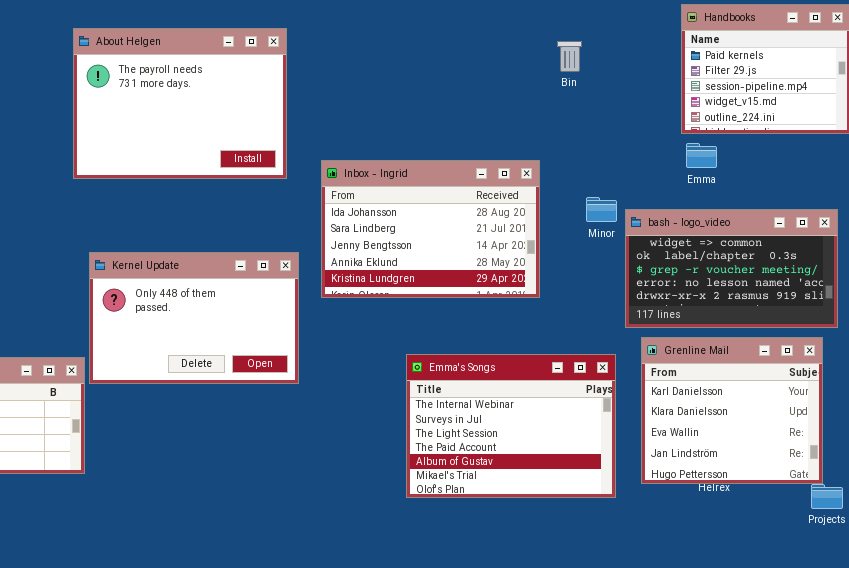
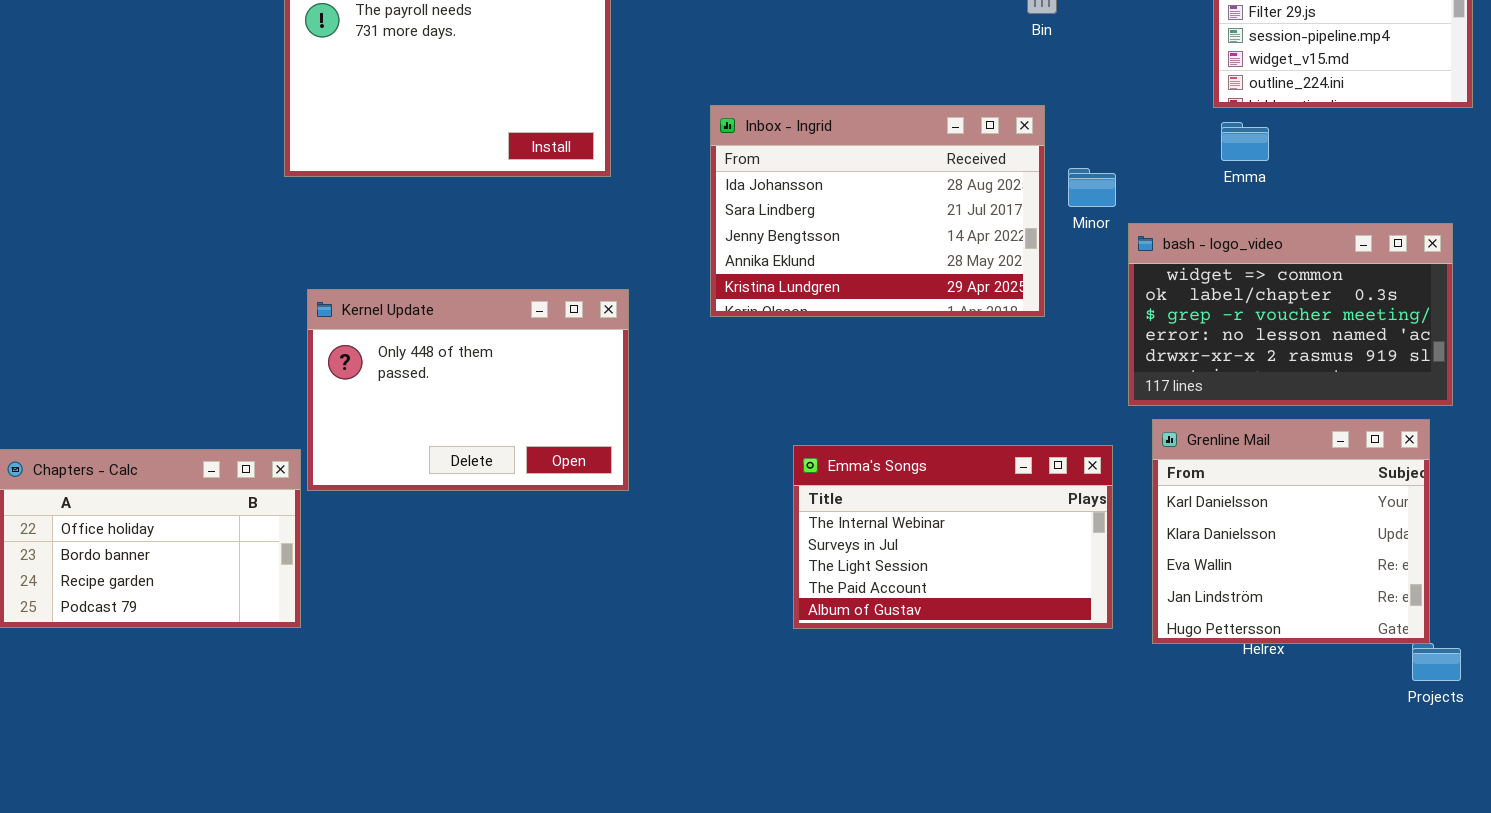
Inbox - Ingrid: [321,160,540,298] -> [710,105,1045,317], moved
Minor: [586,197,617,222] -> [1068,168,1116,207], moved
Emma's Songs: [406,354,616,498] -> [793,445,1113,629], resized

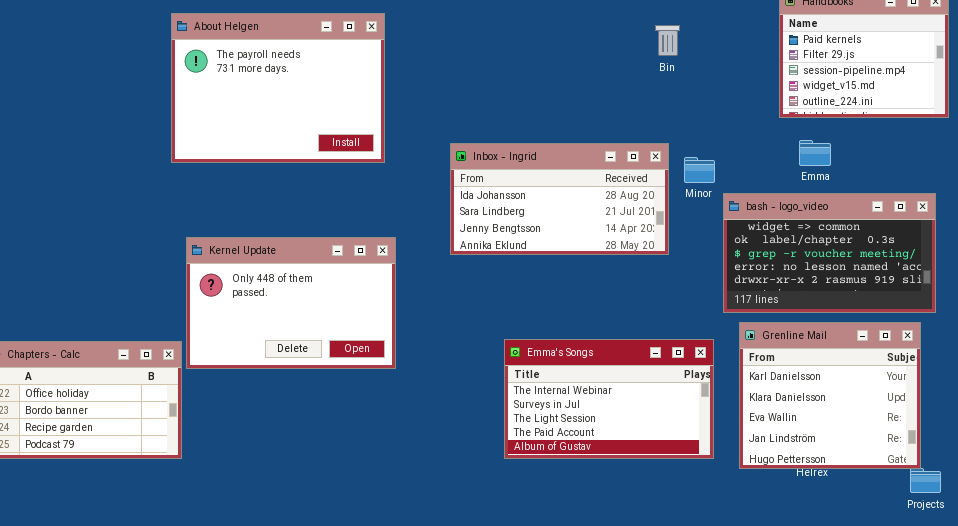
Inbox - Ingrid: [710,105,1045,317] -> [450,143,669,255], resized
Emma: [1221,122,1269,161] -> [799,140,831,166], moved

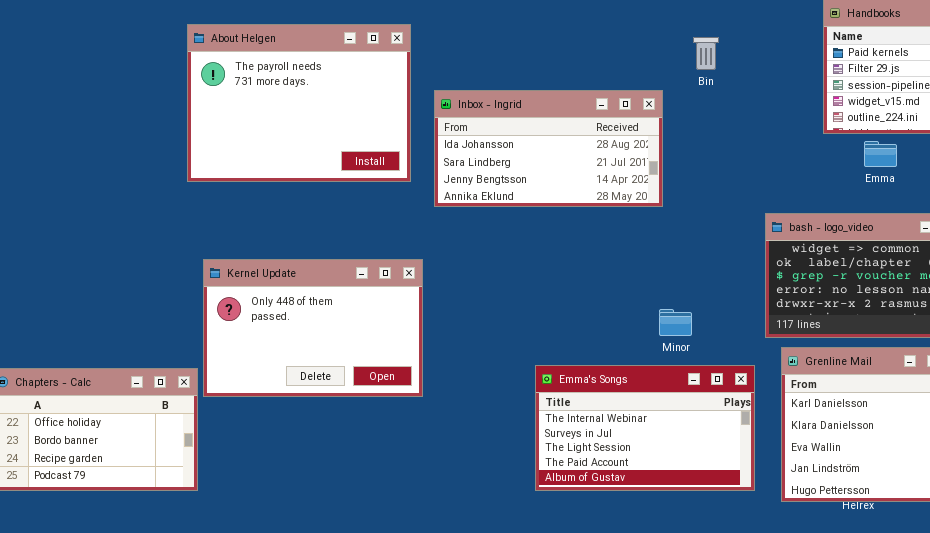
Emma: [799,140,831,166] -> [864,141,897,167], moved
Inbox - Ingrid: [450,143,669,255] -> [434,90,663,207], moved
Minor: [684,157,715,183] -> [659,309,692,336], moved

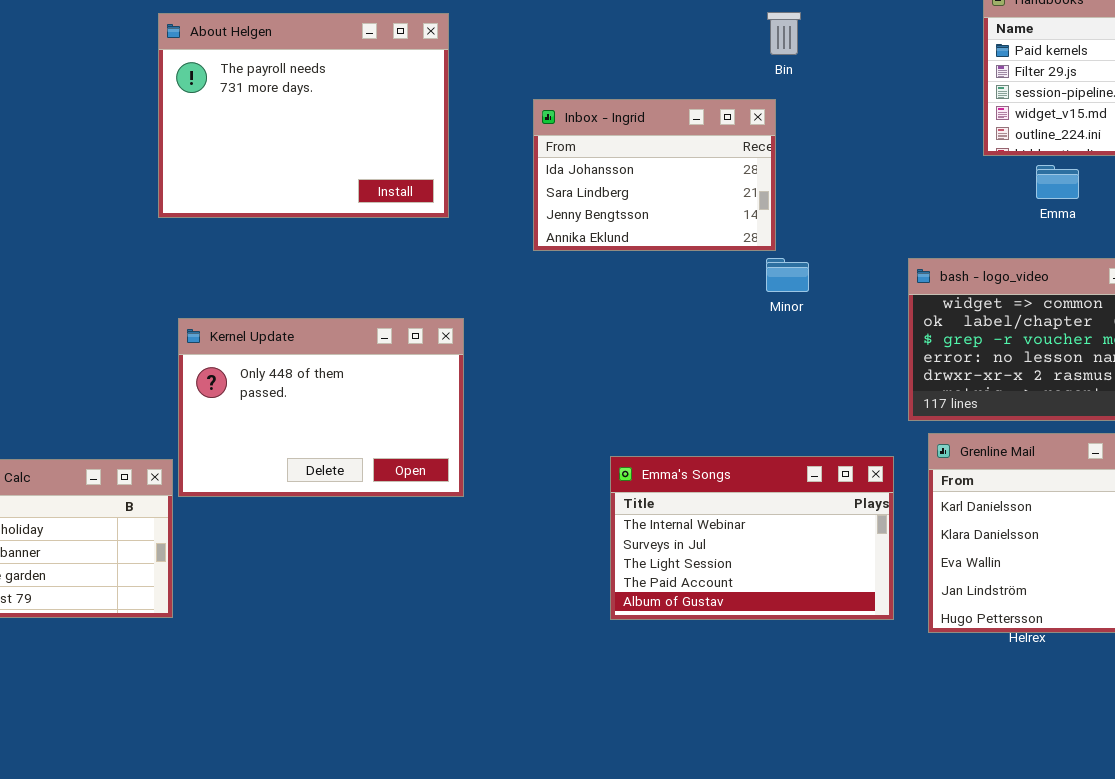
Bin: [693,37,719,70] -> [767,12,801,55], moved
Inbox - Ingrid: [434,90,663,207] -> [533,99,776,251], resized
Minor: [659,309,692,336] -> [766,258,809,292], moved

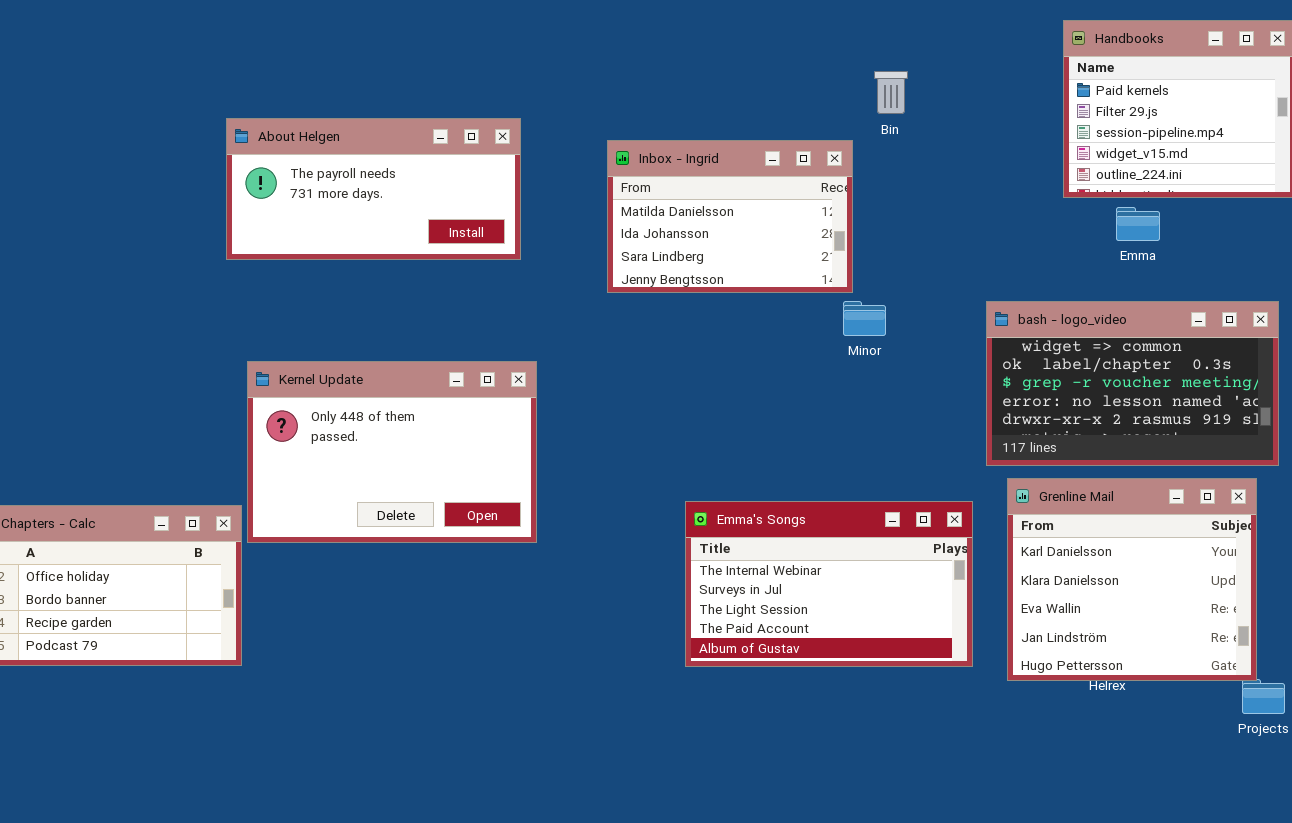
Bin: [767,12,801,55] -> [874,71,908,114], moved
About Helgen: [158,13,449,218] -> [226,118,521,260], resized
Inbox - Ingrid: [533,99,776,251] -> [607,140,853,293], scrolled up 1 row

